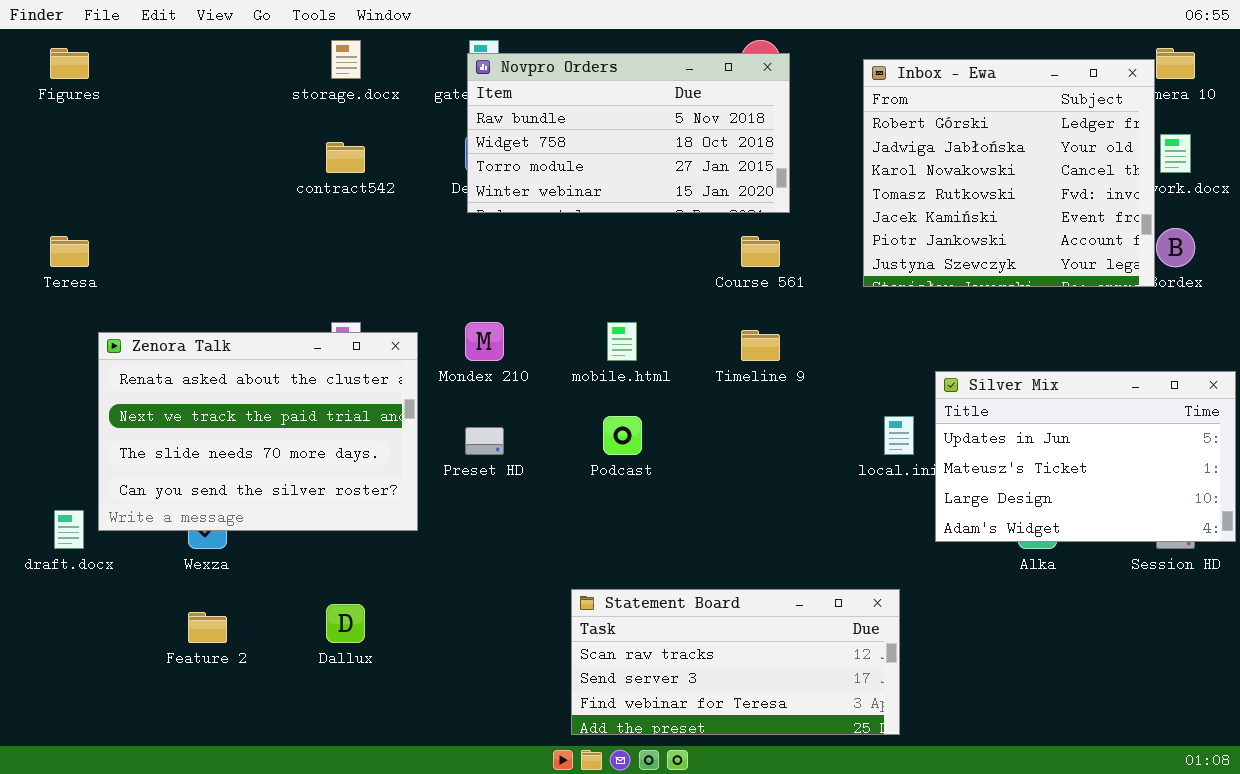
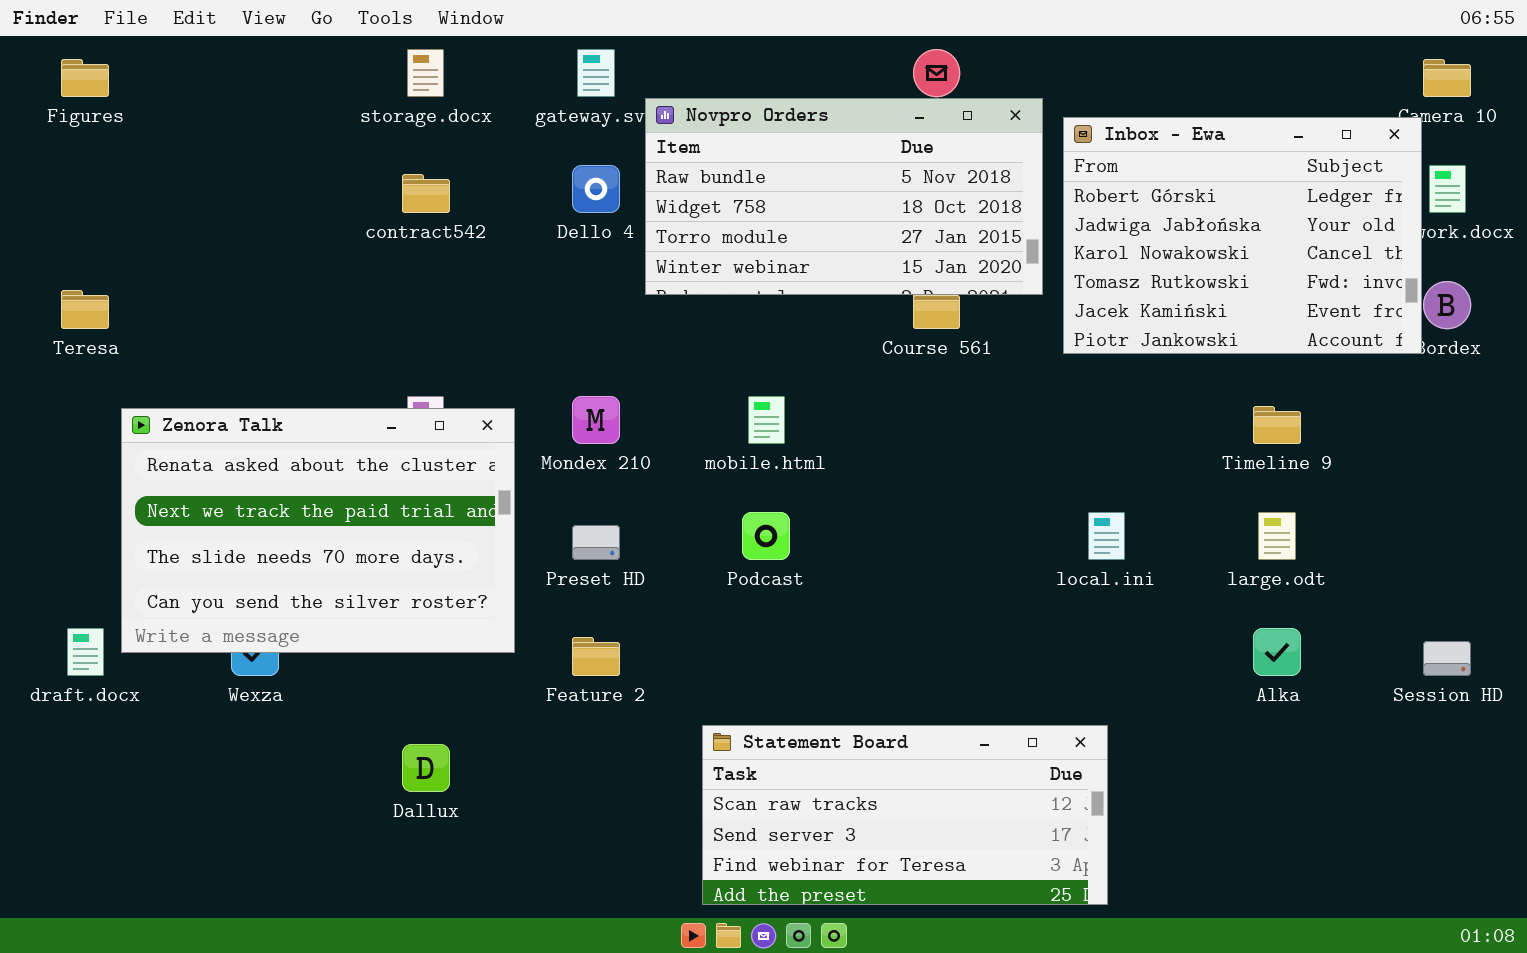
Novpro Orders: [467,53,790,213] -> [645,98,1043,295], moved
Inbox - Ewa: [863,59,1155,287] -> [1063,117,1422,354], resized
Timeline 9: [741,330,780,361] -> [1253,406,1301,444], moved
Silver Mix: [935,371,1236,542] -> none, closed
Feature 2: [188,612,227,643] -> [572,637,620,676], moved

